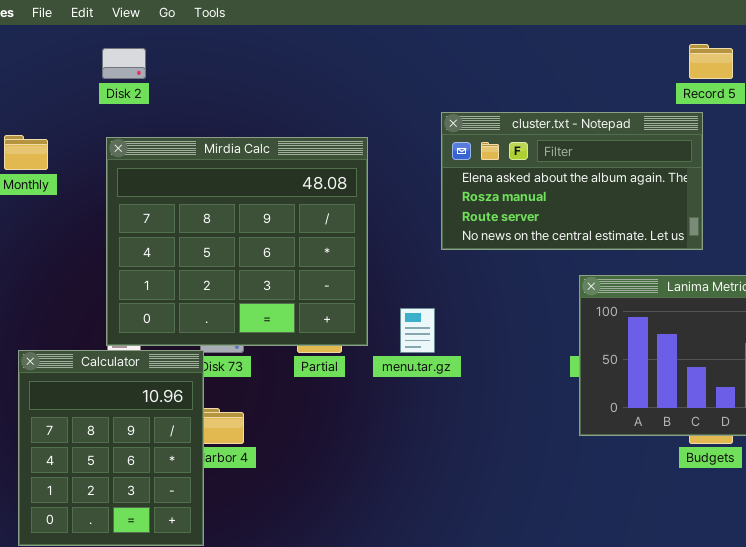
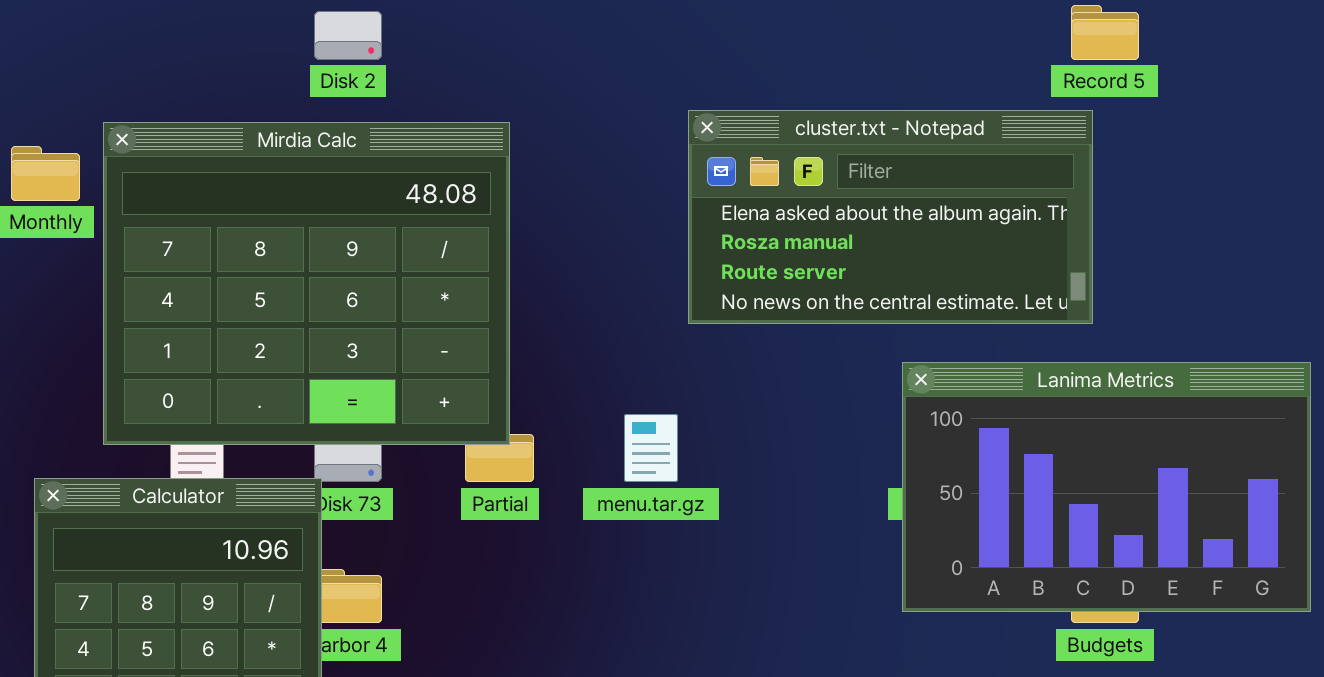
Disk 2: [102,48,146,79] -> [314,11,382,60], moved
Mirdia Calc: [106,137,368,346] -> [103,122,510,445], moved

